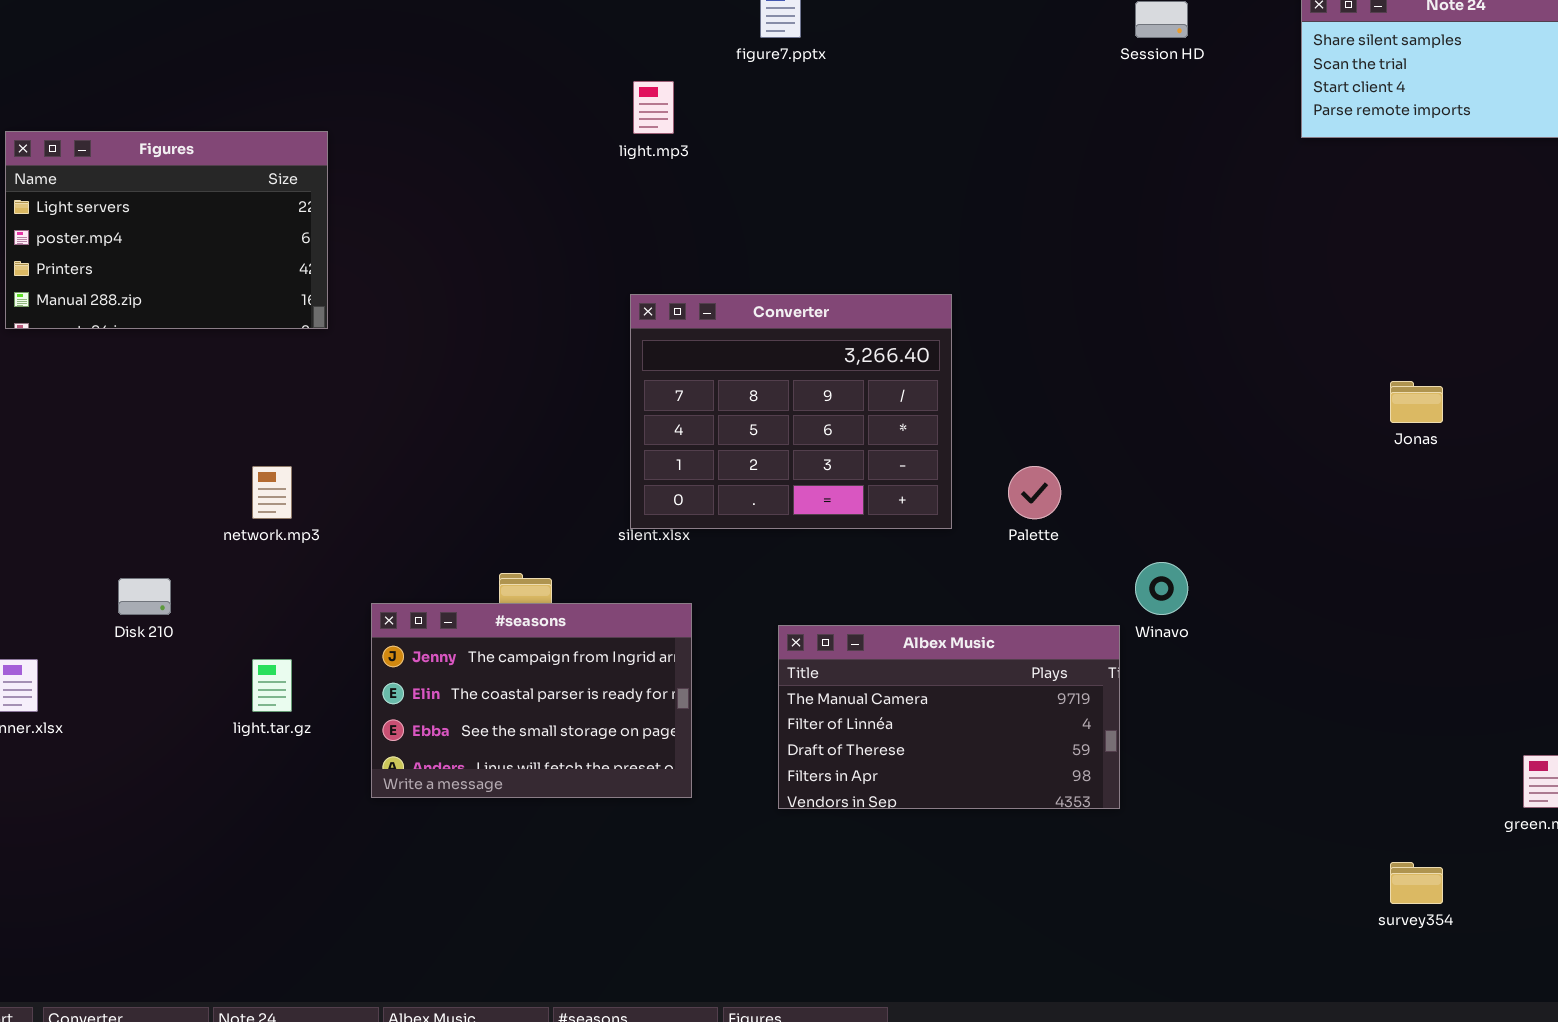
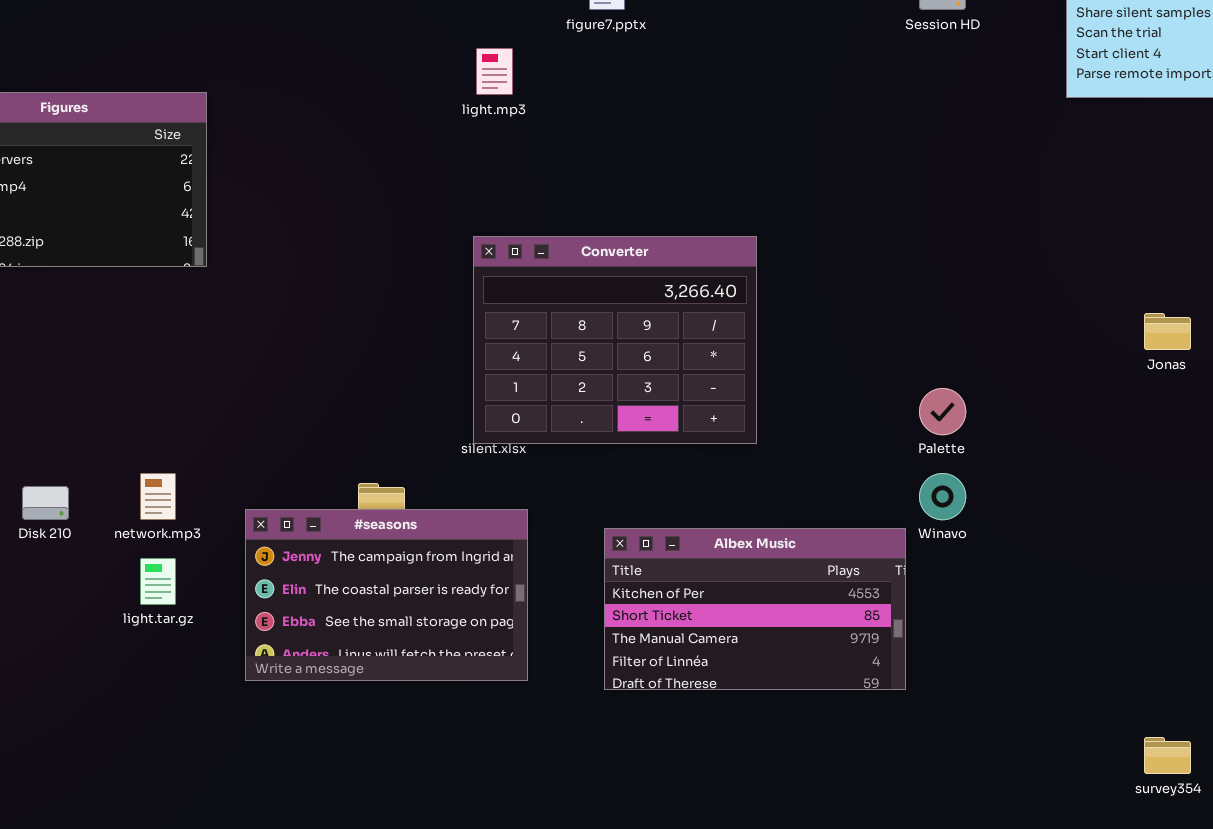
network.mp3: [252,466,292,519] -> [140,473,176,520], moved
Palette: [1008,466,1061,519] -> [919,388,966,435], moved
Albex Music: [778,625,1120,809] -> [604,528,906,690], scrolled up 2 rows

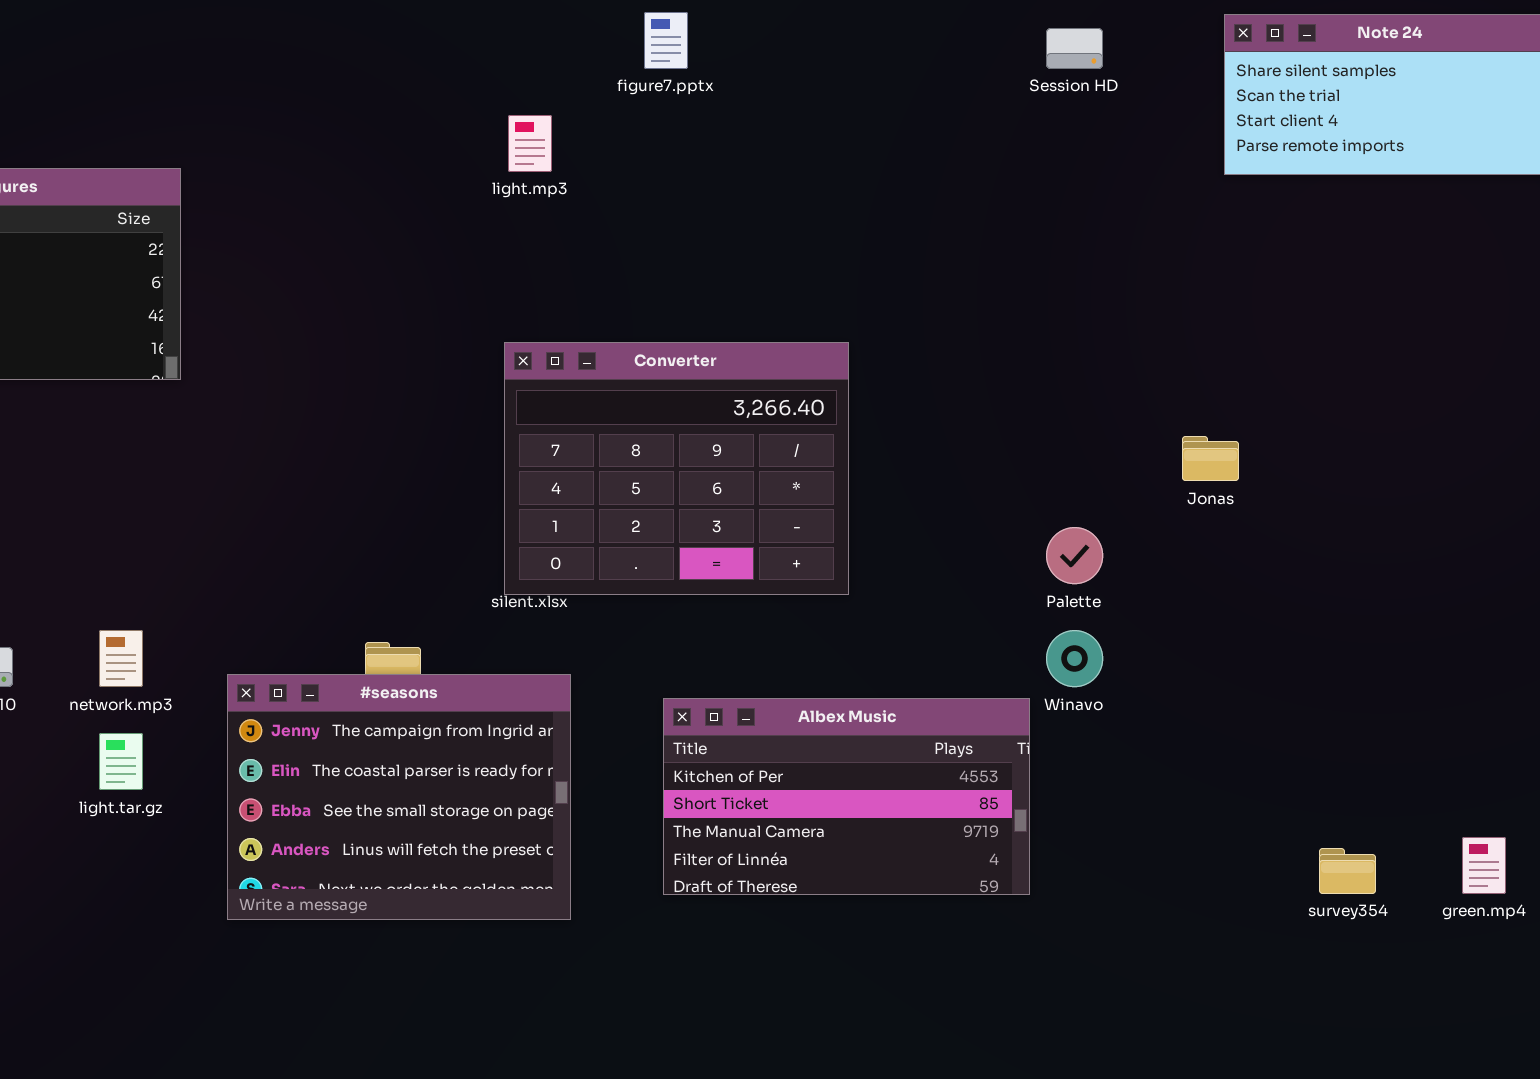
Jonas: [1144,313,1191,350] -> [1182,436,1239,481], moved
#seasons: [245,509,528,681] -> [227,674,571,920], resized
survey354: [1144,737,1191,774] -> [1319,848,1376,894], moved

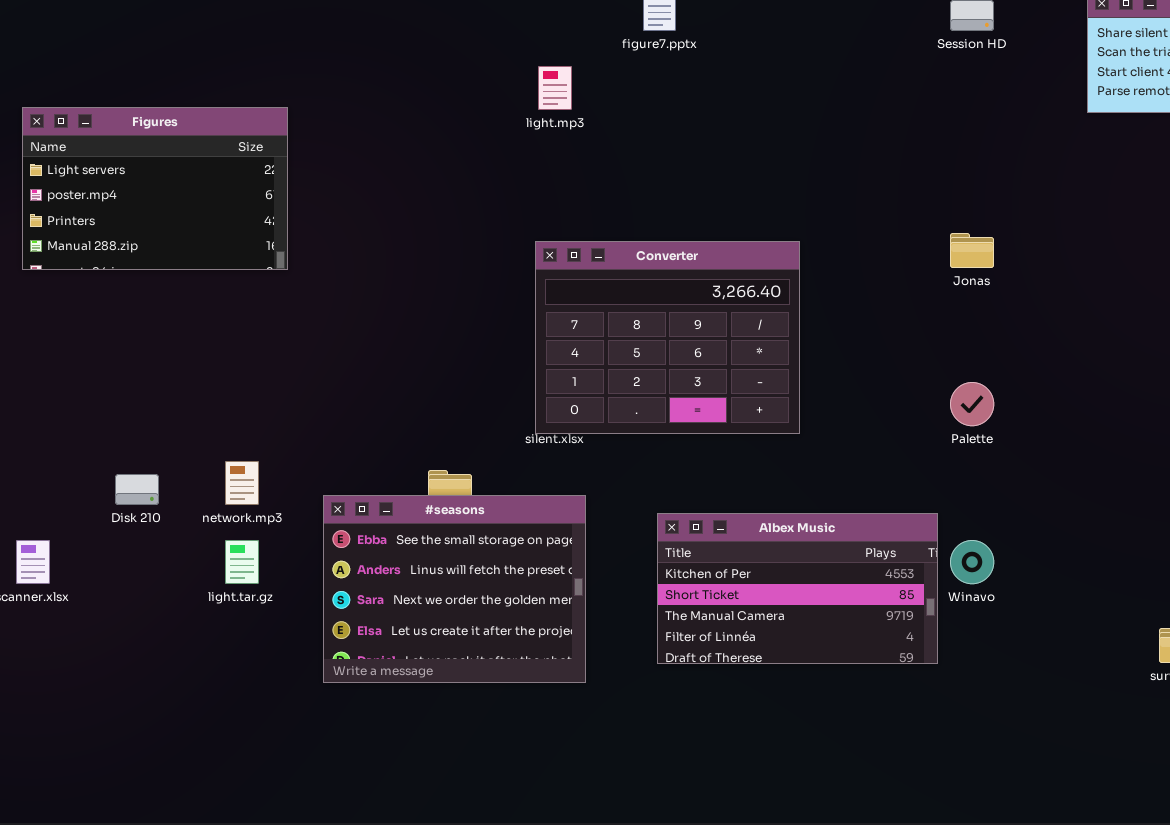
Jonas: [1182,436,1239,481] -> [950,233,994,268], moved
Winavo: [1046,630,1103,687] -> [950,540,994,584], moved
#seasons: [227,674,571,920] -> [323,495,586,683], scrolled down 2 rows

